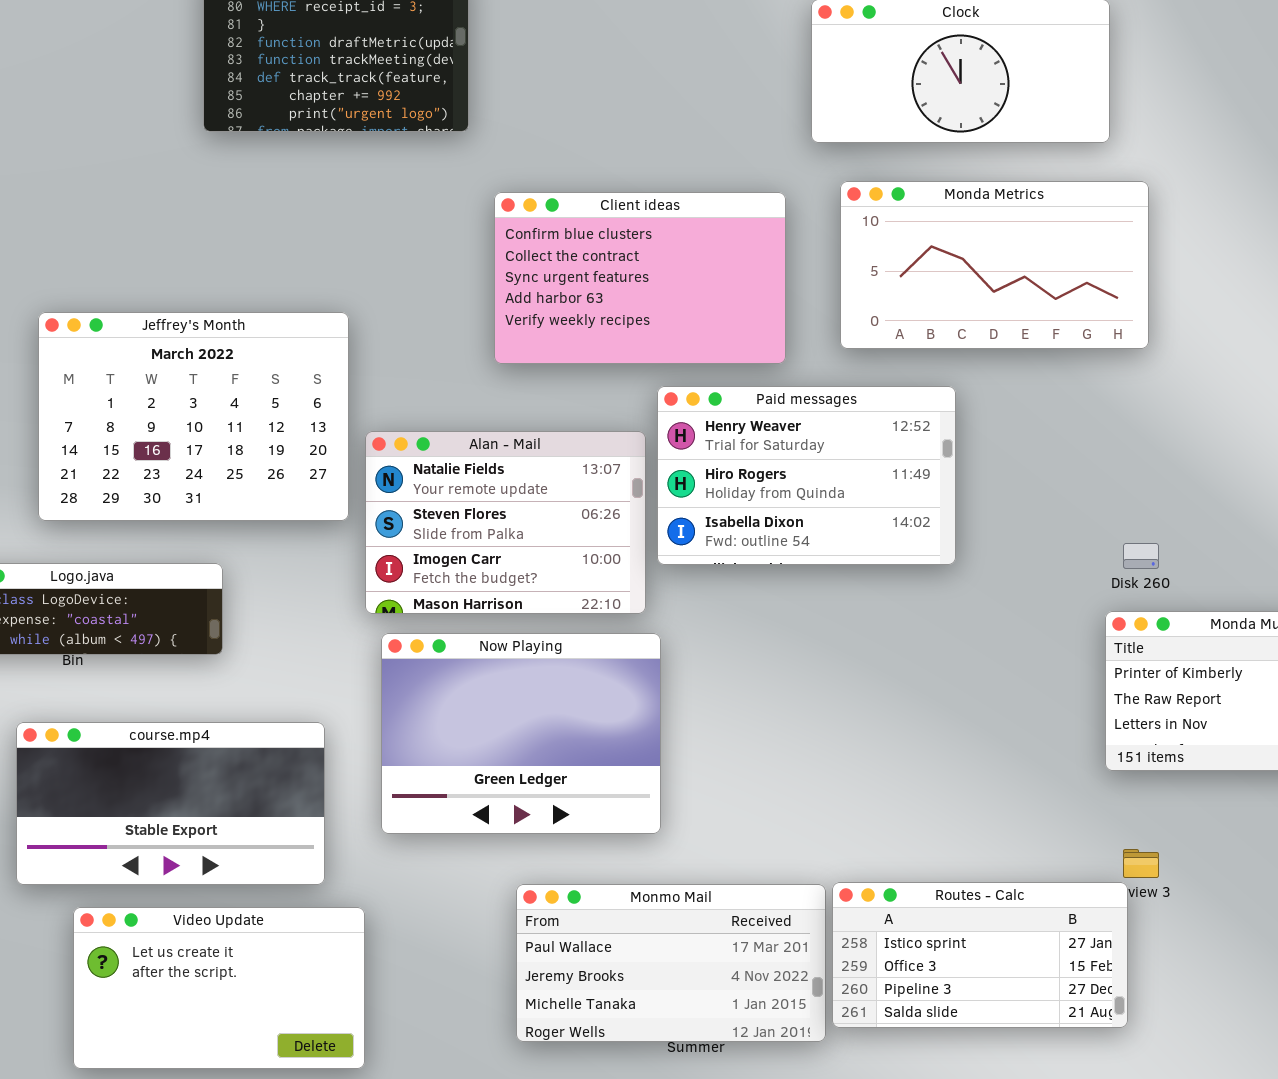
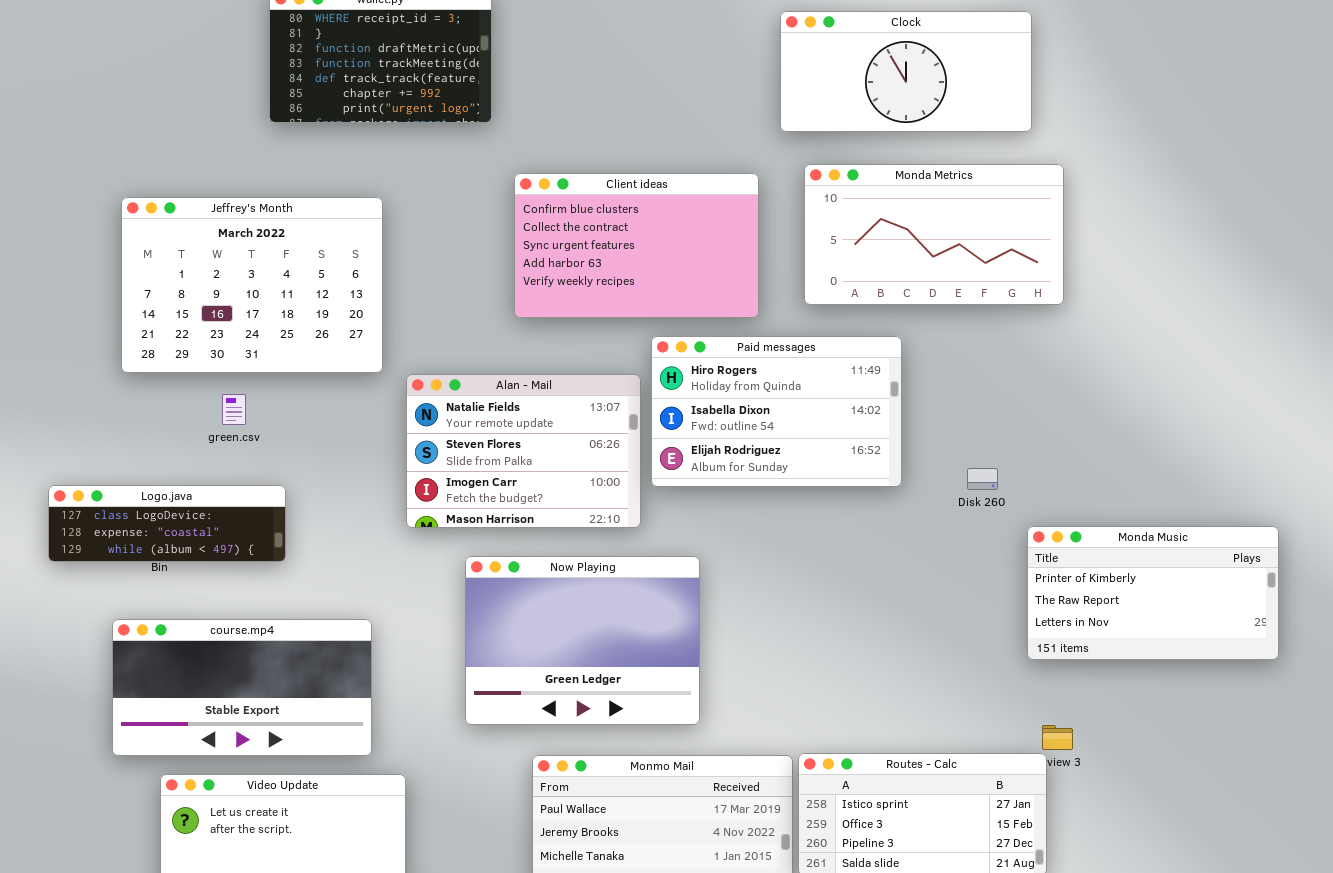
Jeffrey's Month: [38,312,349,521] -> [121,197,383,373], moved
Paid messages: [657,386,956,565] -> [651,336,902,487], scrolled down 1 row
Disk 260: [1123,543,1159,569] -> [967,468,998,490], moved
Now Playing: [381,633,661,834] -> [465,556,700,725], moved

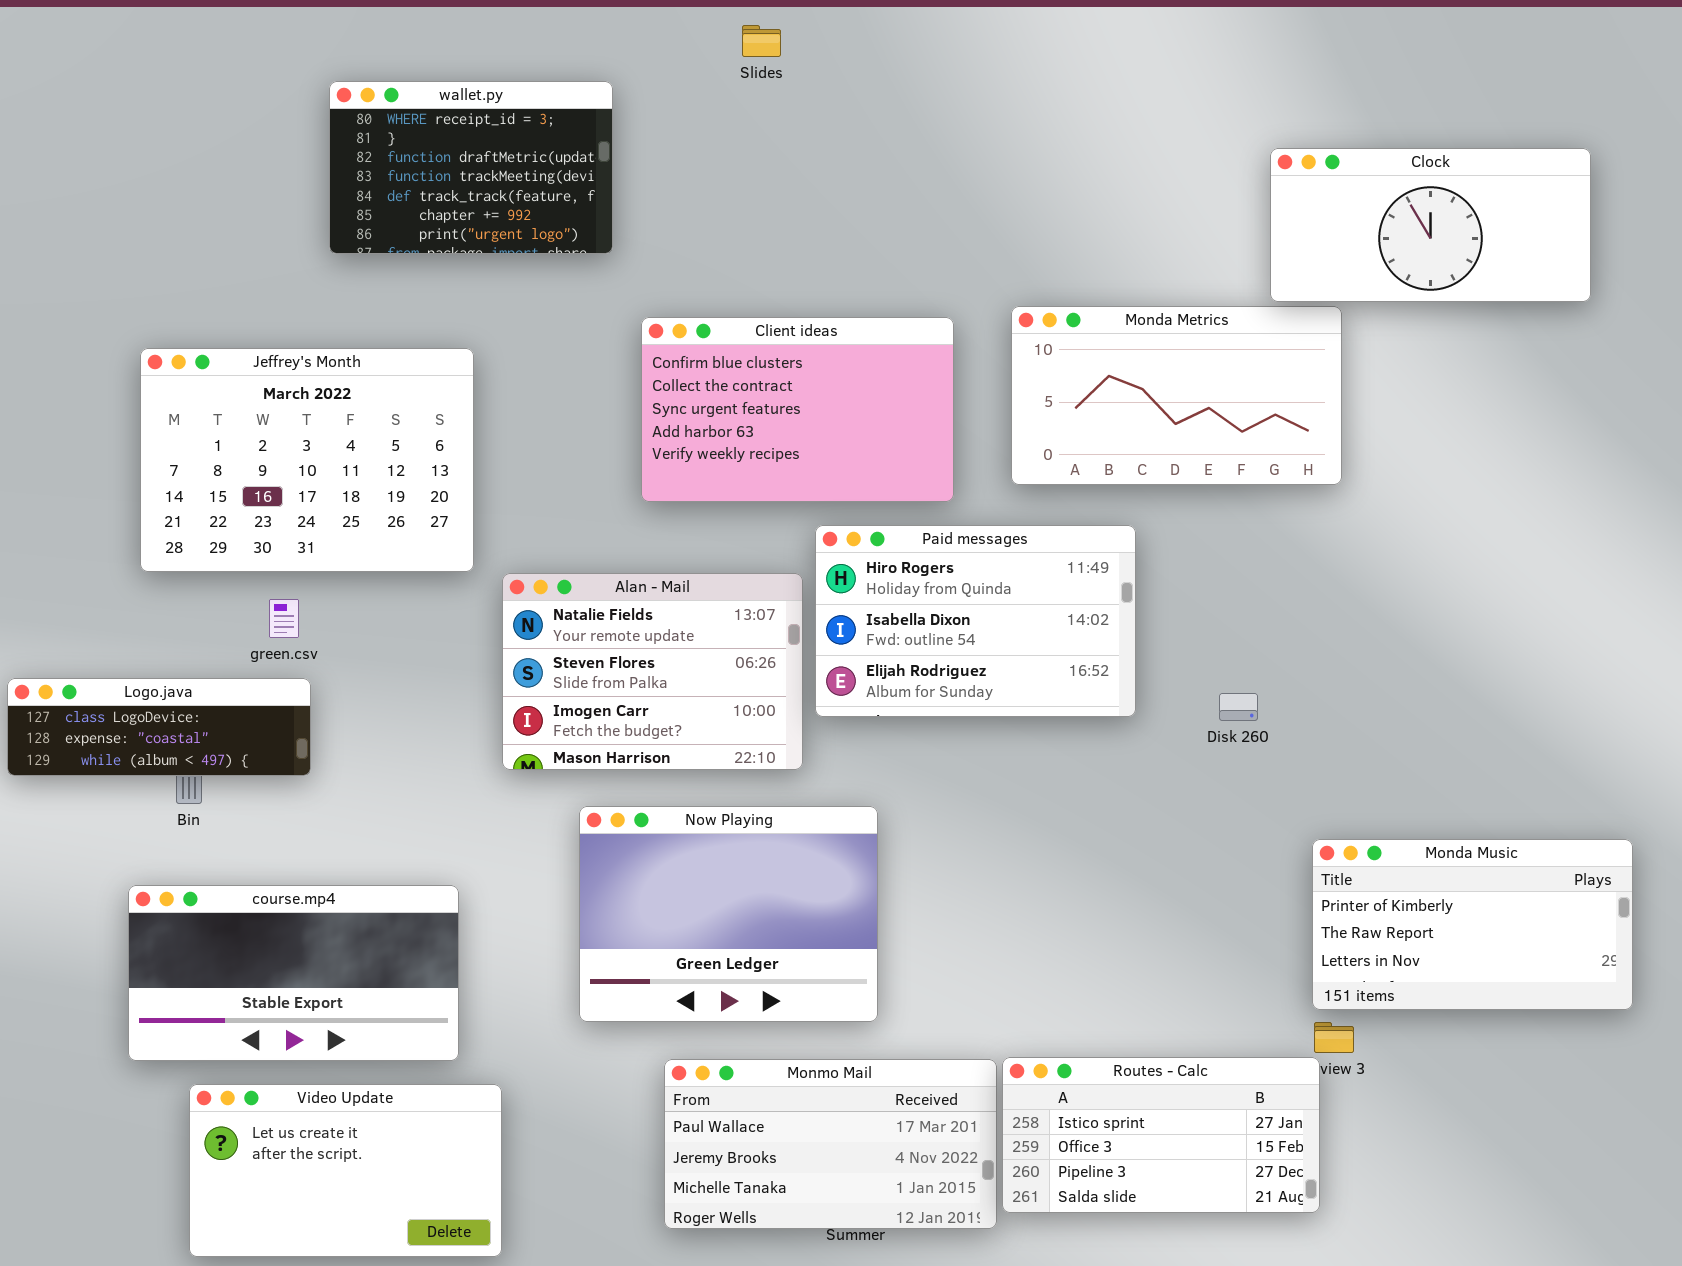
Clock: [780,11,1032,132] -> [1270,148,1591,302], moved
Logo.java: [48,485,286,562] -> [7,678,311,776], moved
Monda Music: [1027,526,1279,660] -> [1312,839,1633,1010], moved

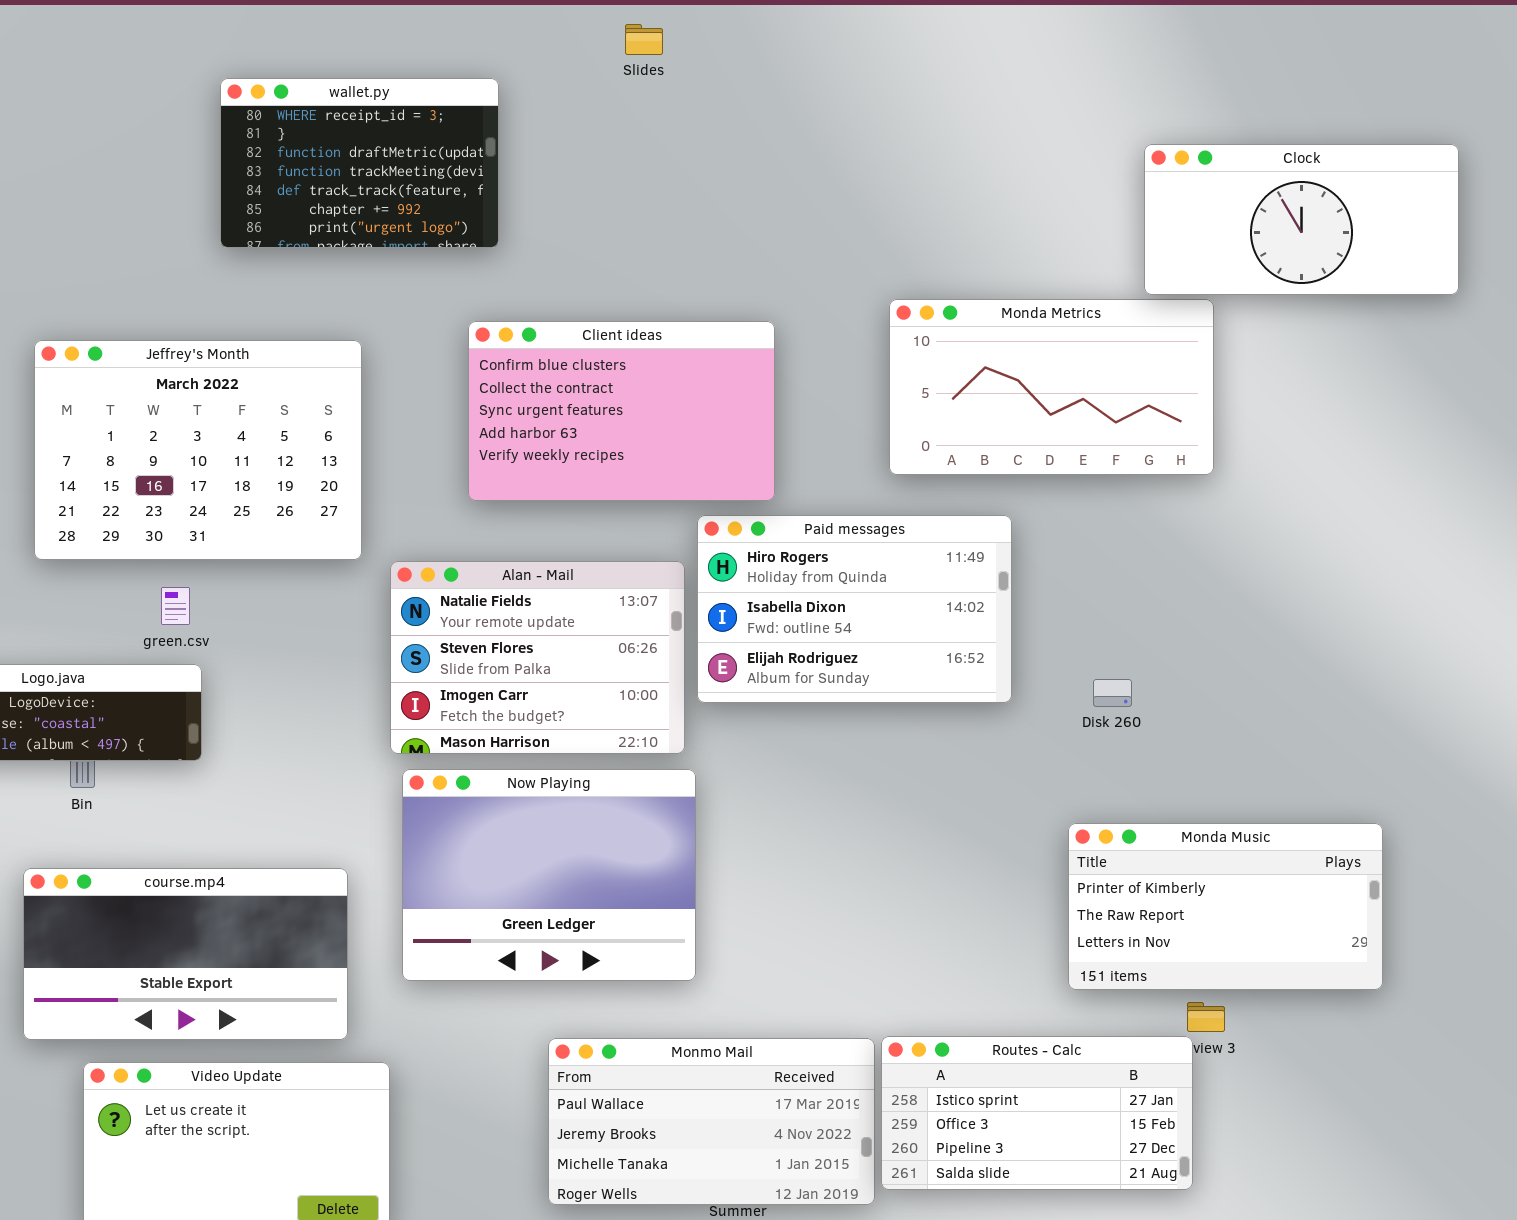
Client ideas: [641,317,954,502] -> [468,321,775,501], moved
Now Playing: [579,806,878,1022] -> [402,769,696,981], moved
Monda Music: [1312,839,1633,1010] -> [1068,823,1383,990], moved

